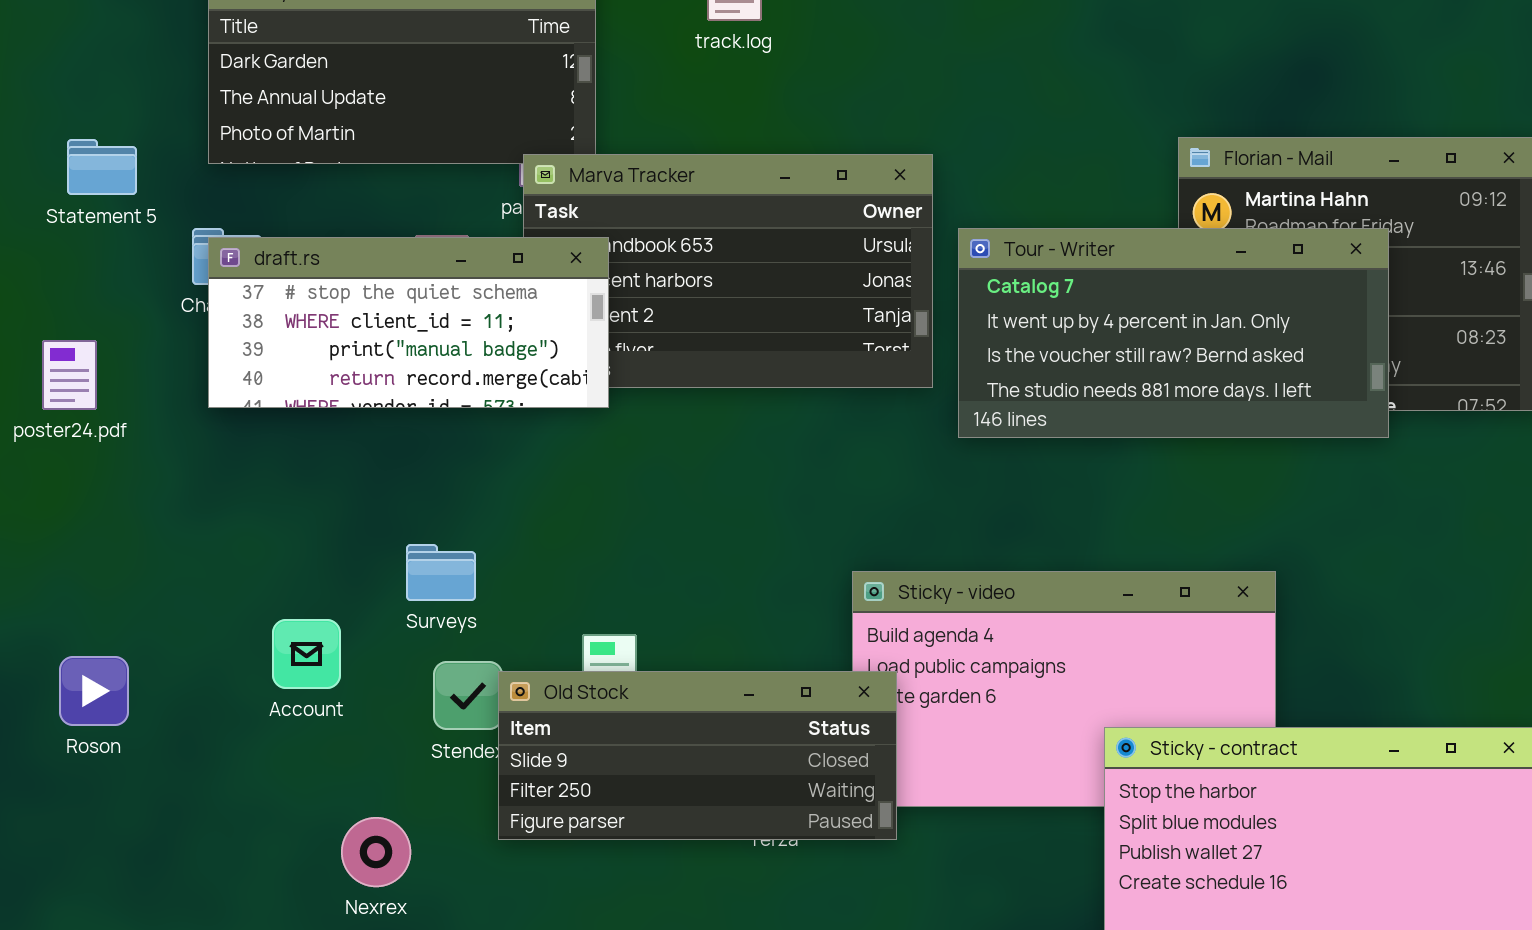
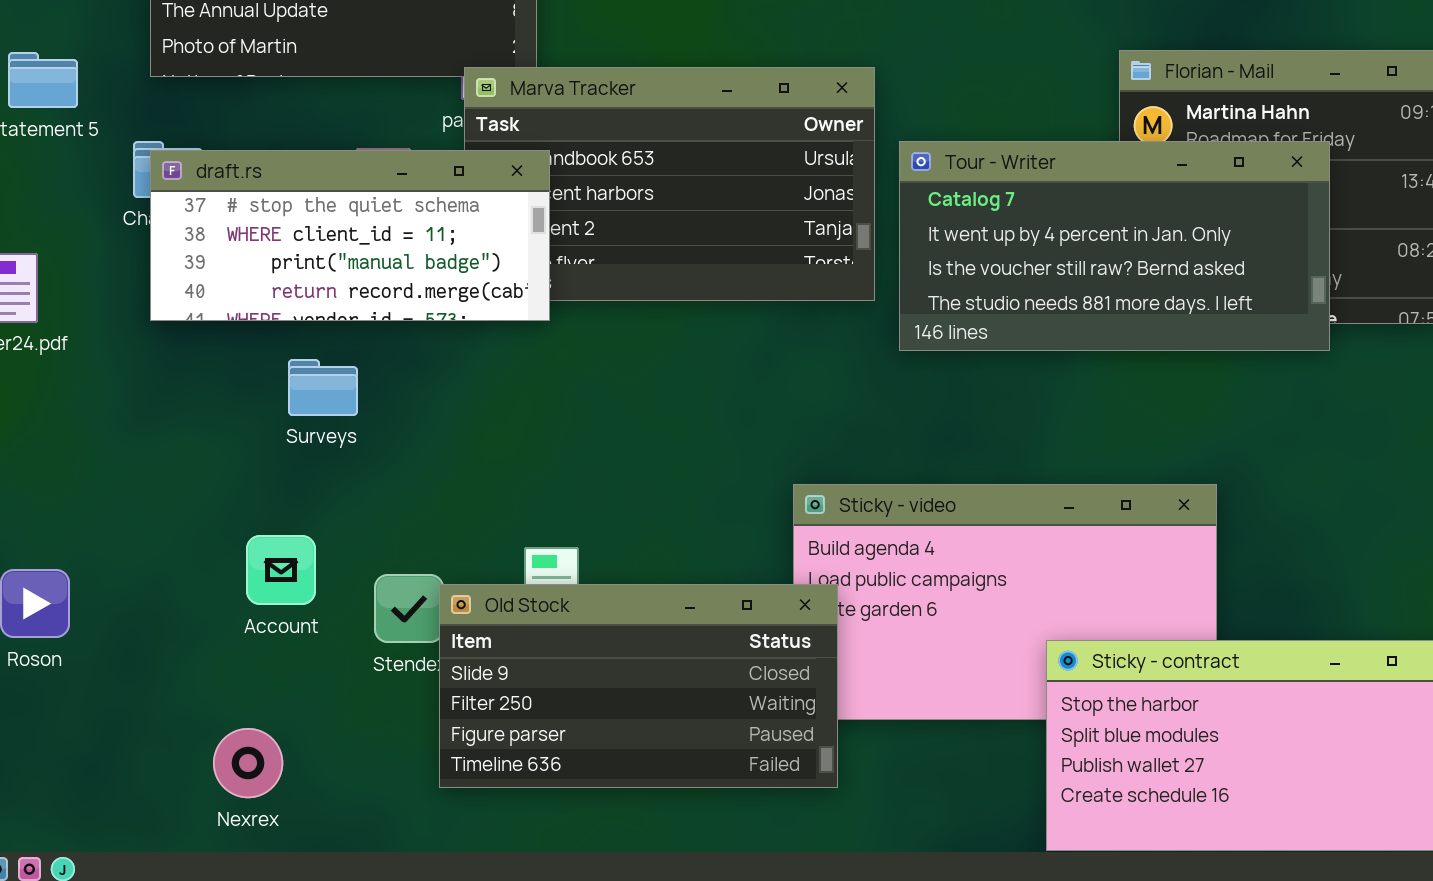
Surveys: [406,544,476,601] -> [288,359,358,416], moved
Account: [272,619,341,689] -> [246,535,316,605], moved
Old Stock: [498,671,897,840] -> [439,584,838,788], resized
Nexrex: [341,817,411,887] -> [213,728,283,798], moved

